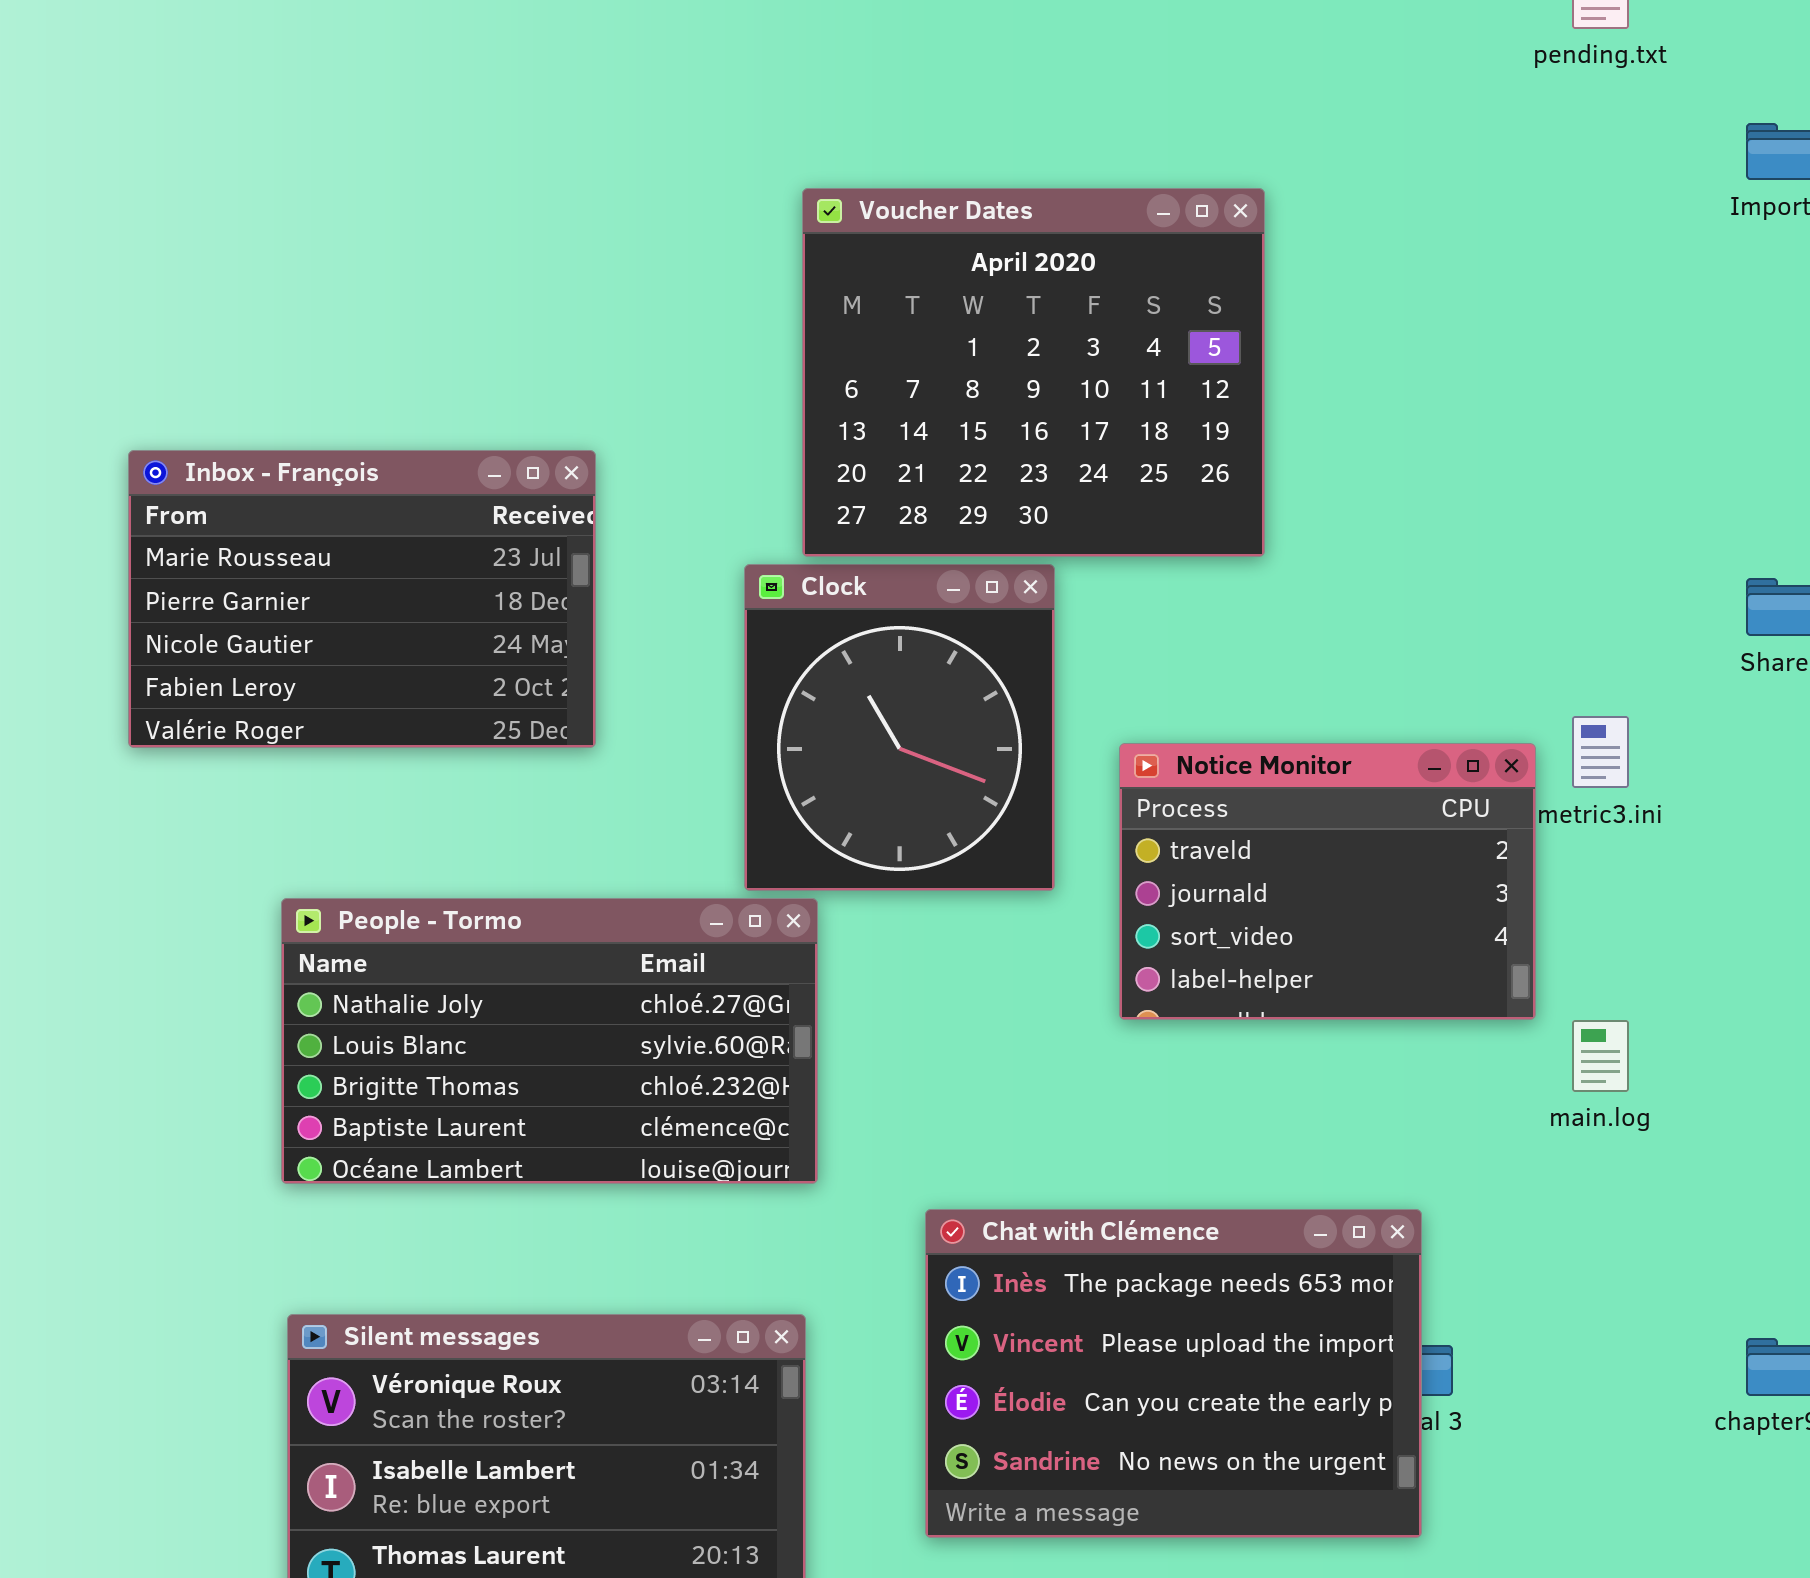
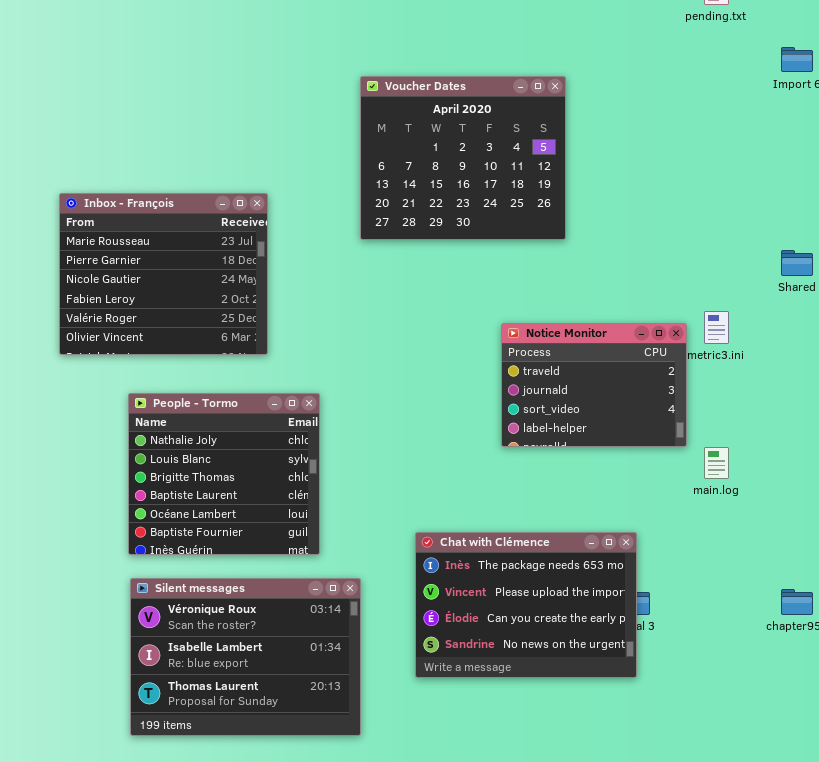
Inbox - François: [128,450,596,748] -> [59,193,268,355], resized
Clock: [744,564,1055,891] -> none, closed
People - Tormo: [281,898,818,1184] -> [128,393,320,555], resized

